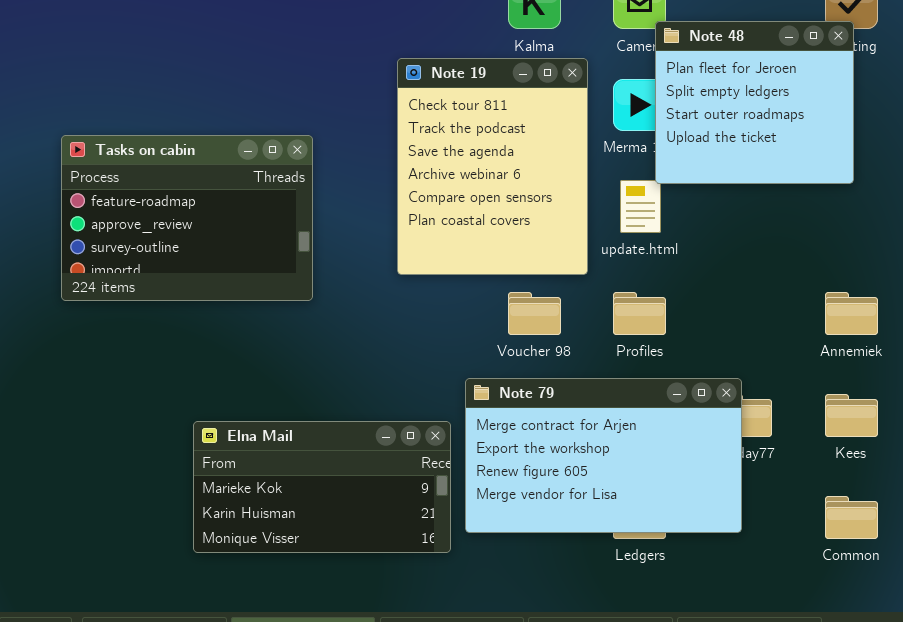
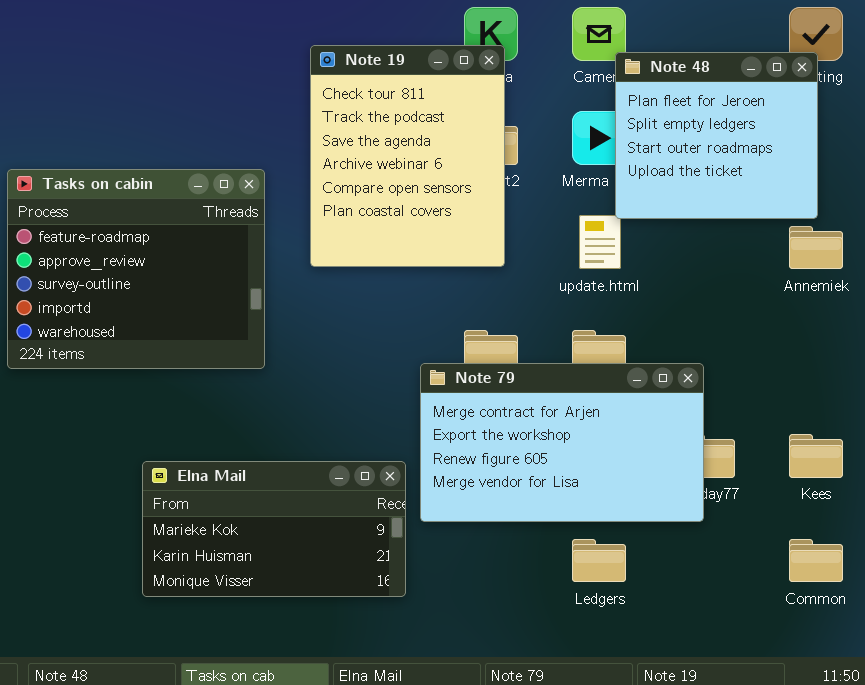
Note 19: [397,58,588,275] -> [310,45,505,267], moved
Tasks on cabin: [61,135,313,301] -> [7,169,265,369], resized
Annemiek: [825,292,878,335] -> [789,226,843,269], moved
Note 79: [465,378,742,533] -> [420,363,704,522], moved

